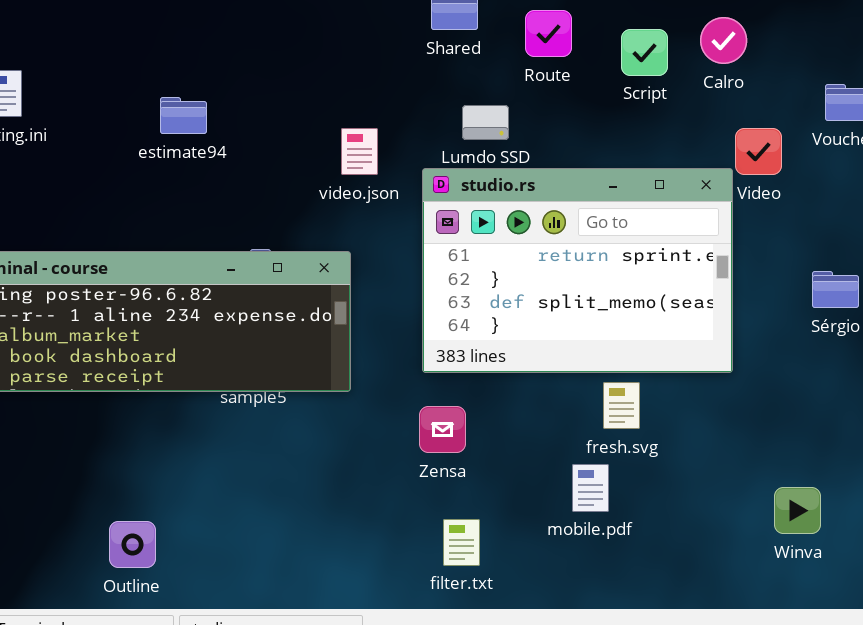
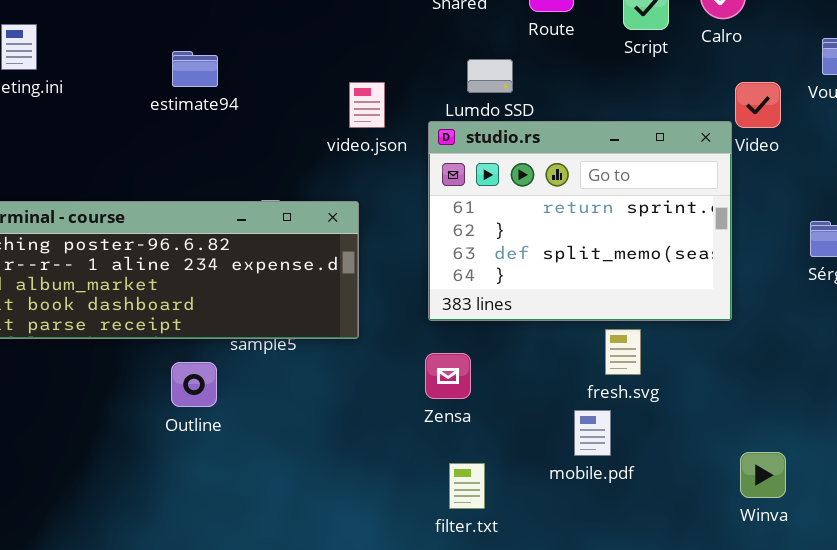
Winva: [774,487,821,534] -> [740,452,786,498], moved
Outline: [109,521,156,568] -> [171,362,217,407], moved

